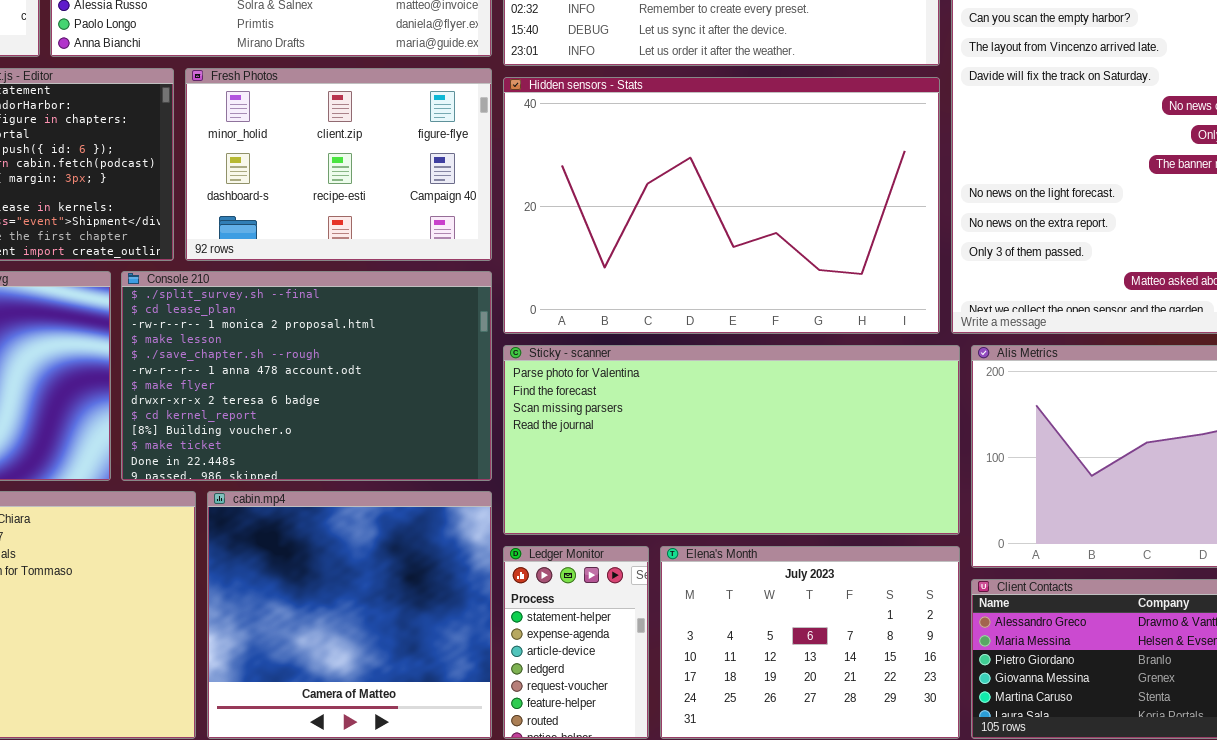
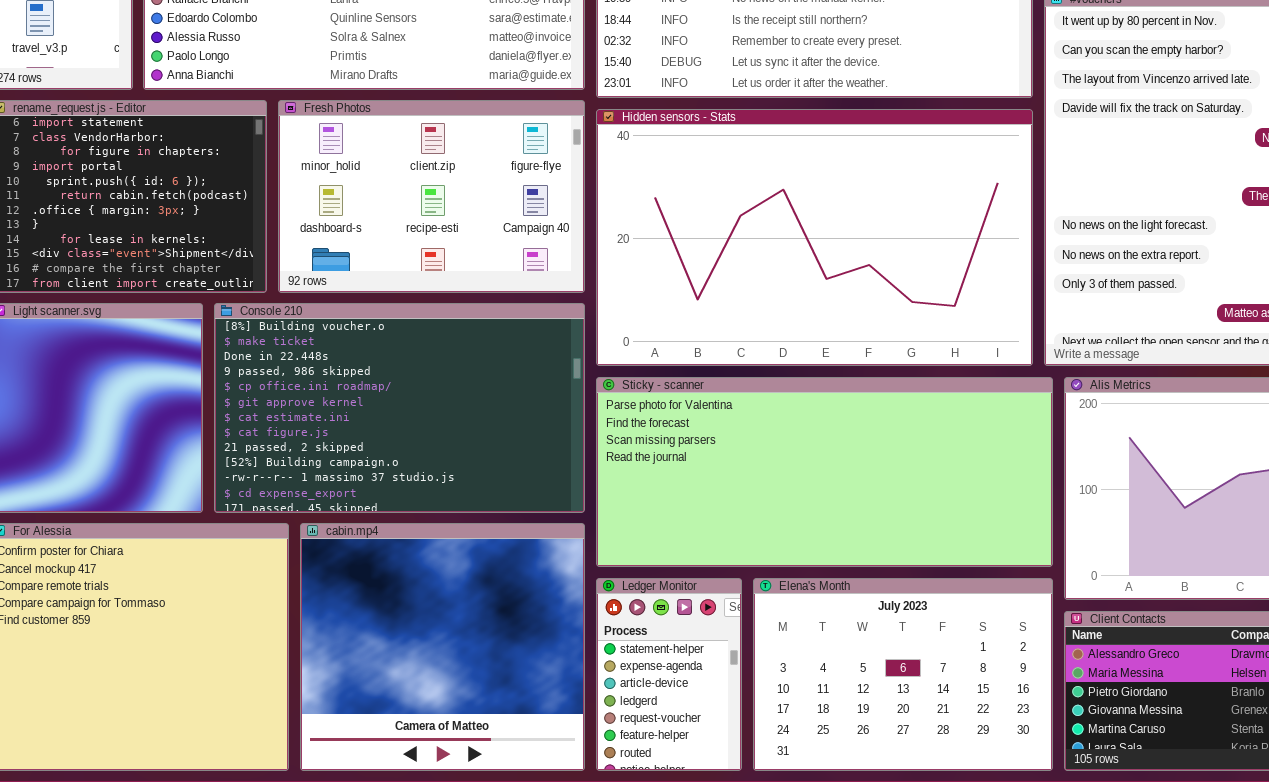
Console 210: [121,271,492,481] -> [214,303,585,513], scrolled down 9 rows

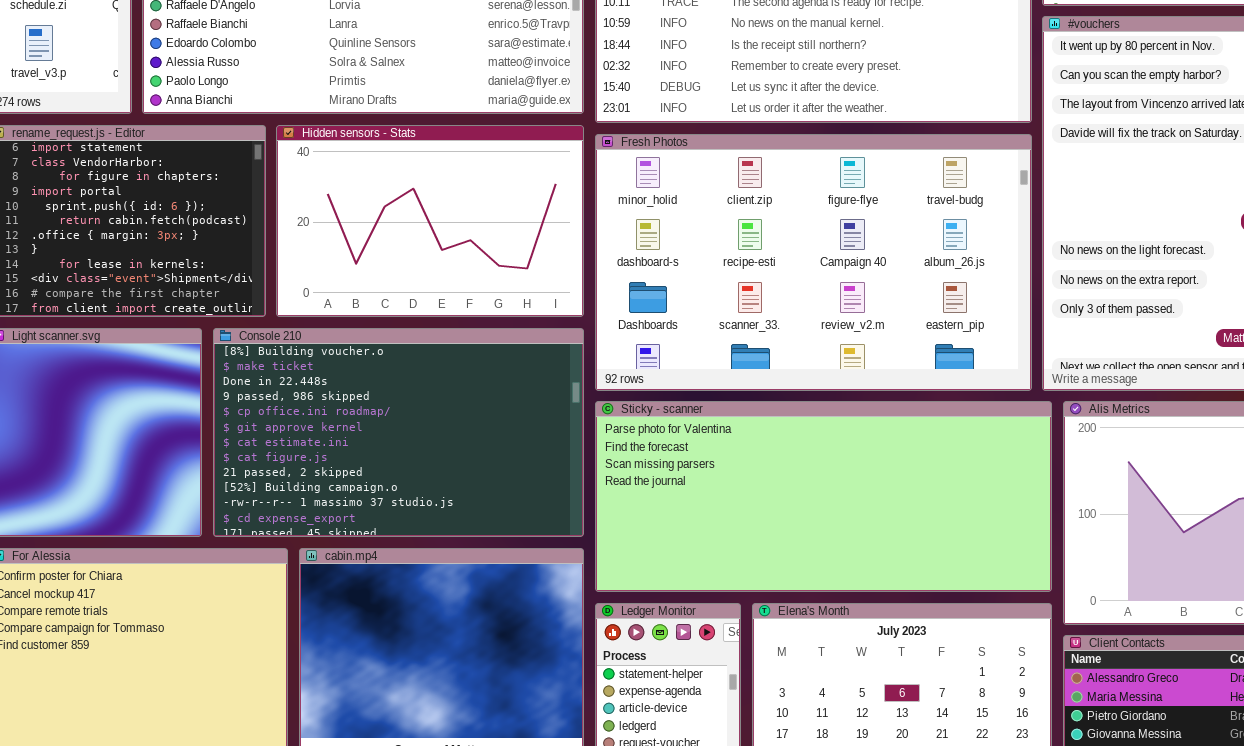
Fresh Photos: [278,100,585,293] -> [595,134,1032,391], moved, resized
Hidden sensors - Stats: [596,109,1033,366] -> [276,125,584,317], moved, resized

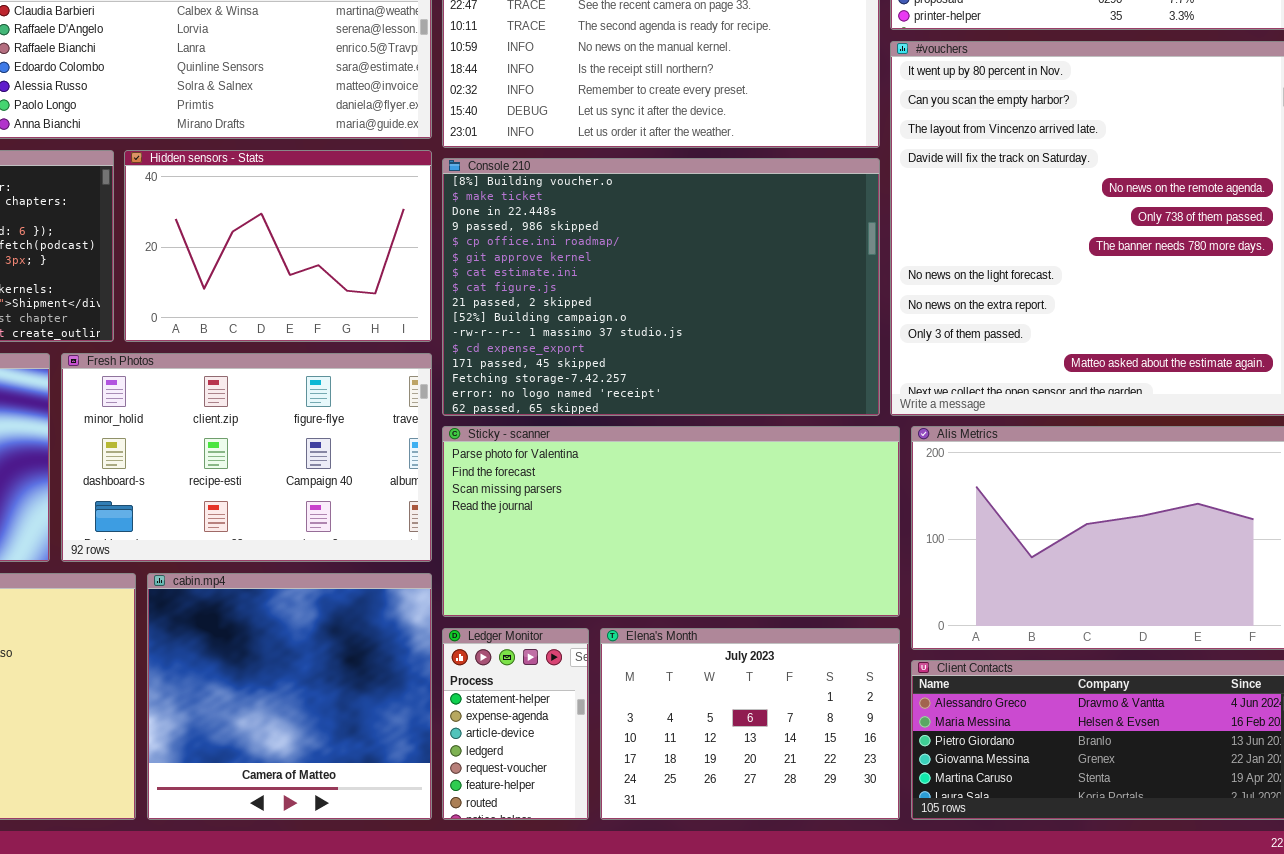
Fresh Photos: [595,134,1032,391] -> [61,353,432,562], moved, resized
Console 210: [213,328,584,537] -> [442,158,880,416], moved, resized

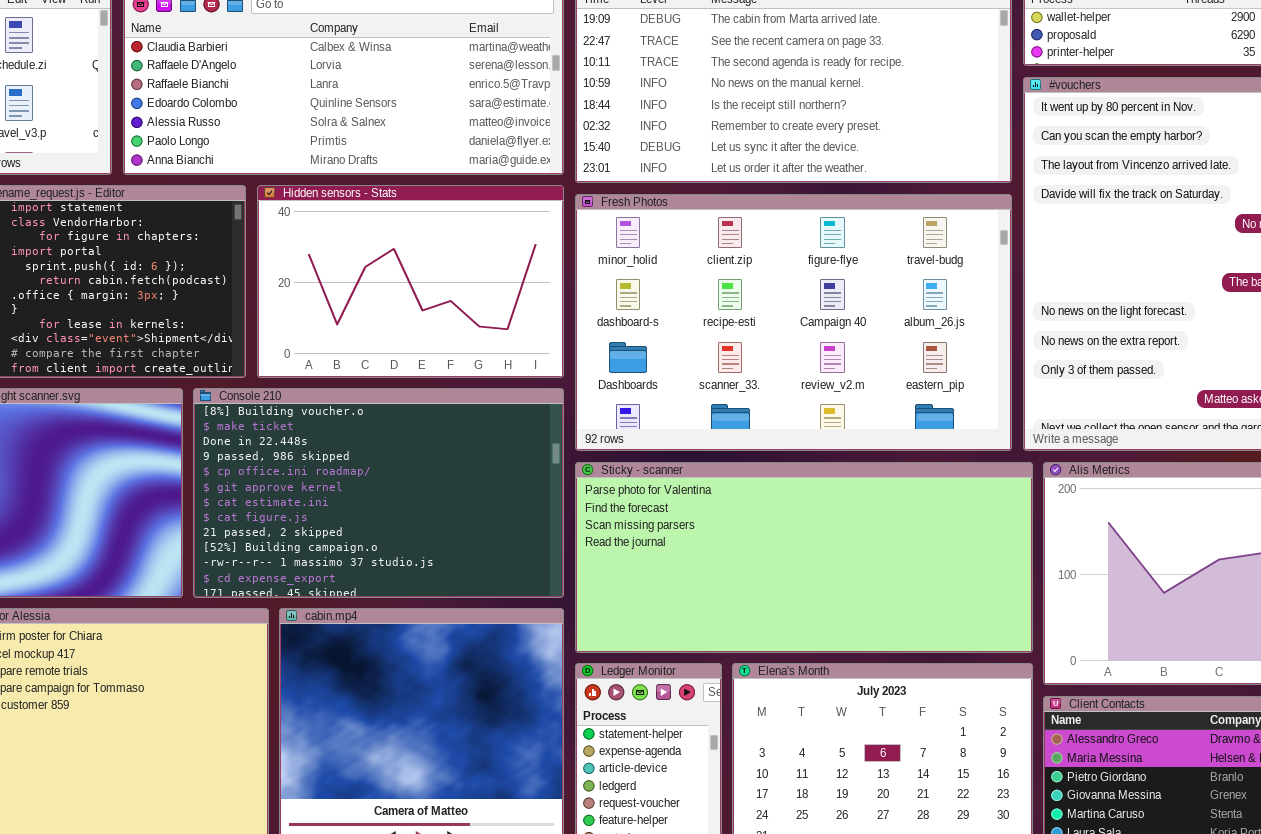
Console 210: [442,158,880,416] -> [193,388,564,598], moved, resized
Fresh Photos: [61,353,432,562] -> [575,194,1012,451], moved, resized

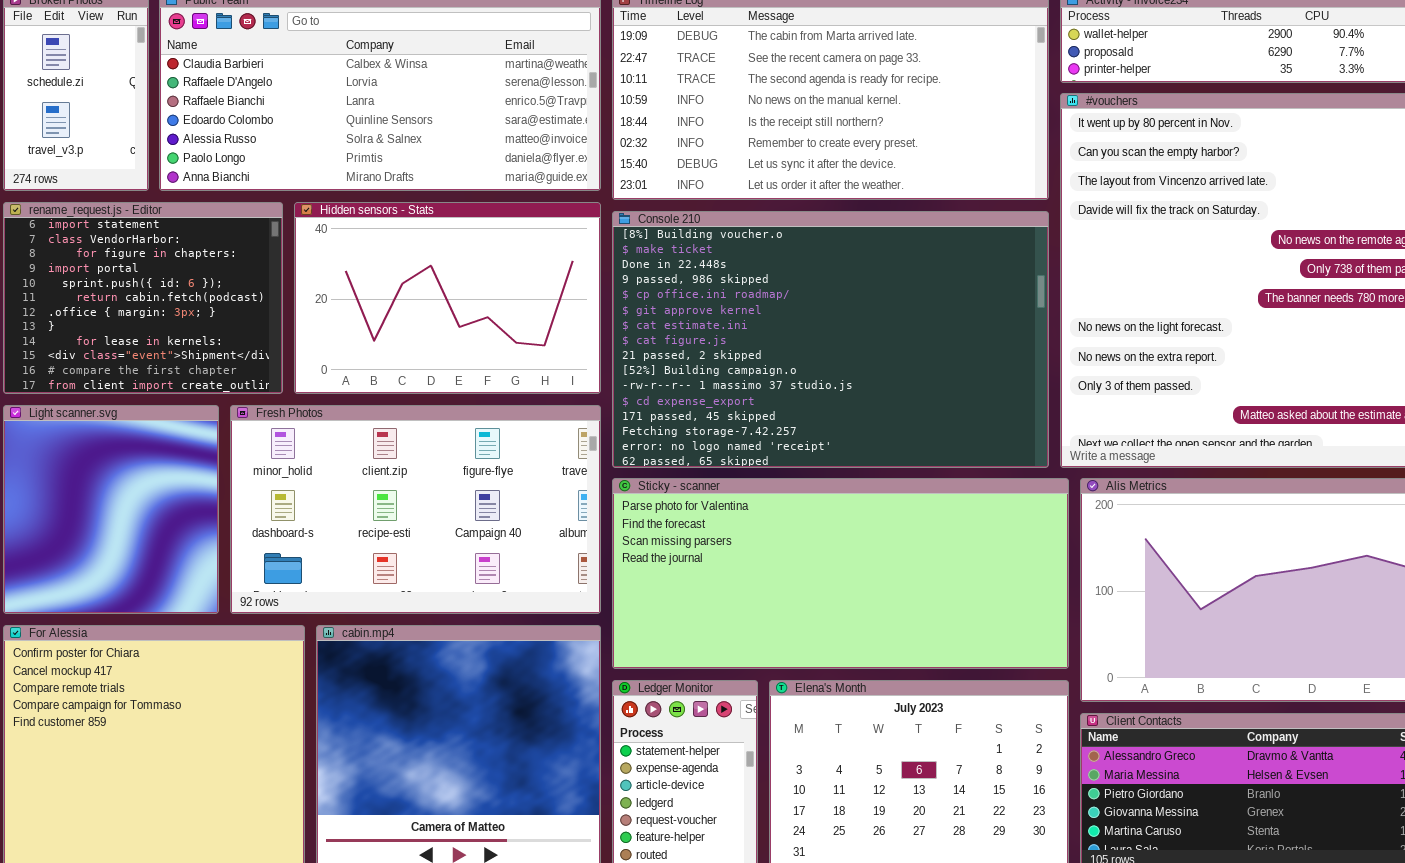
Fresh Photos: [575,194,1012,451] -> [230,405,601,614], moved, resized
Console 210: [193,388,564,598] -> [612,211,1049,468], moved, resized

